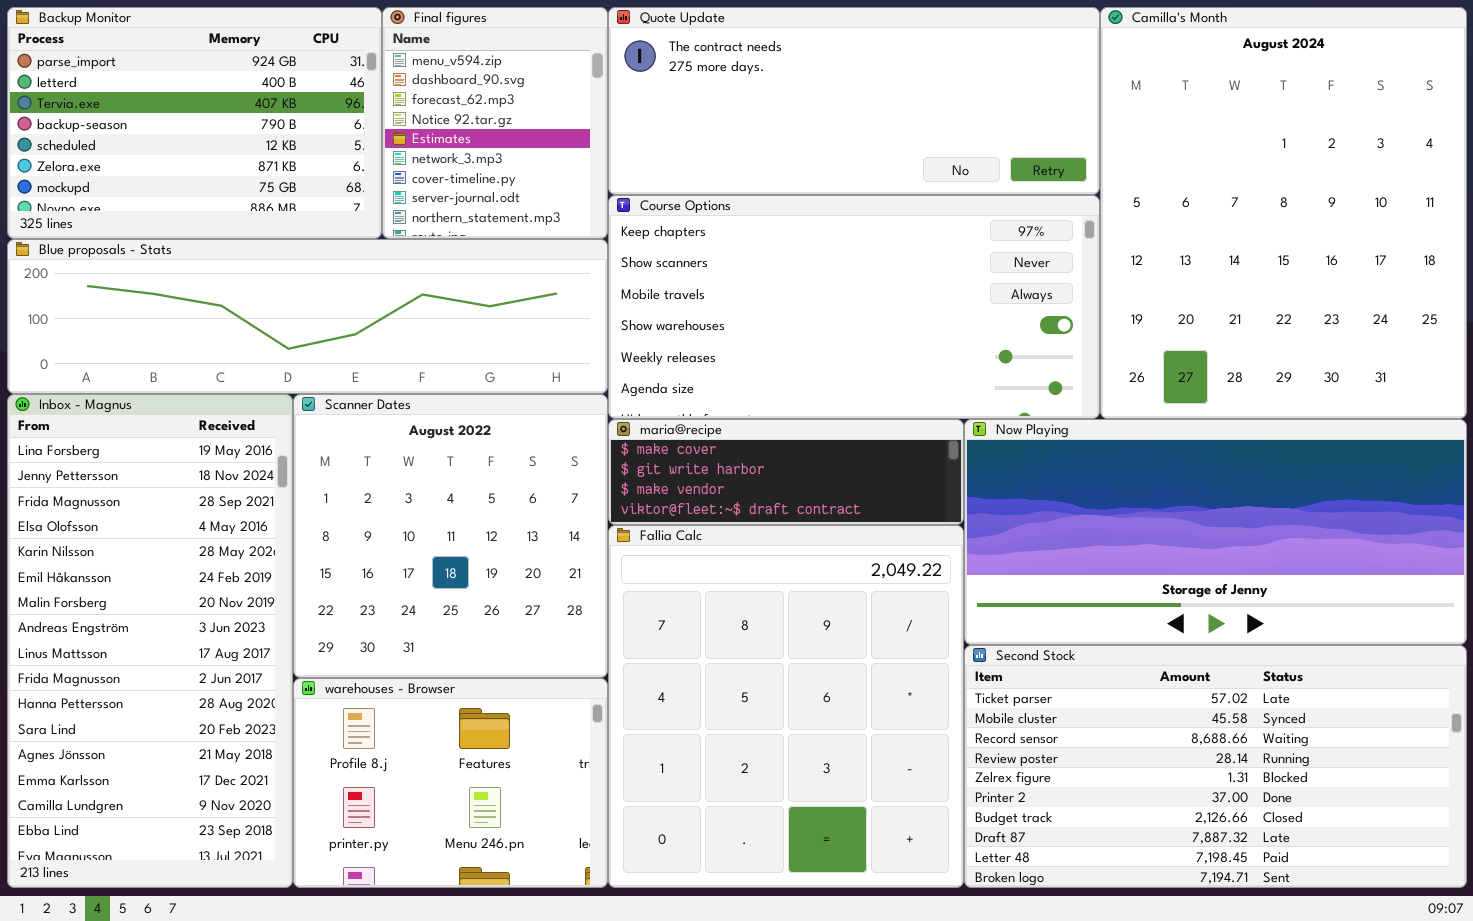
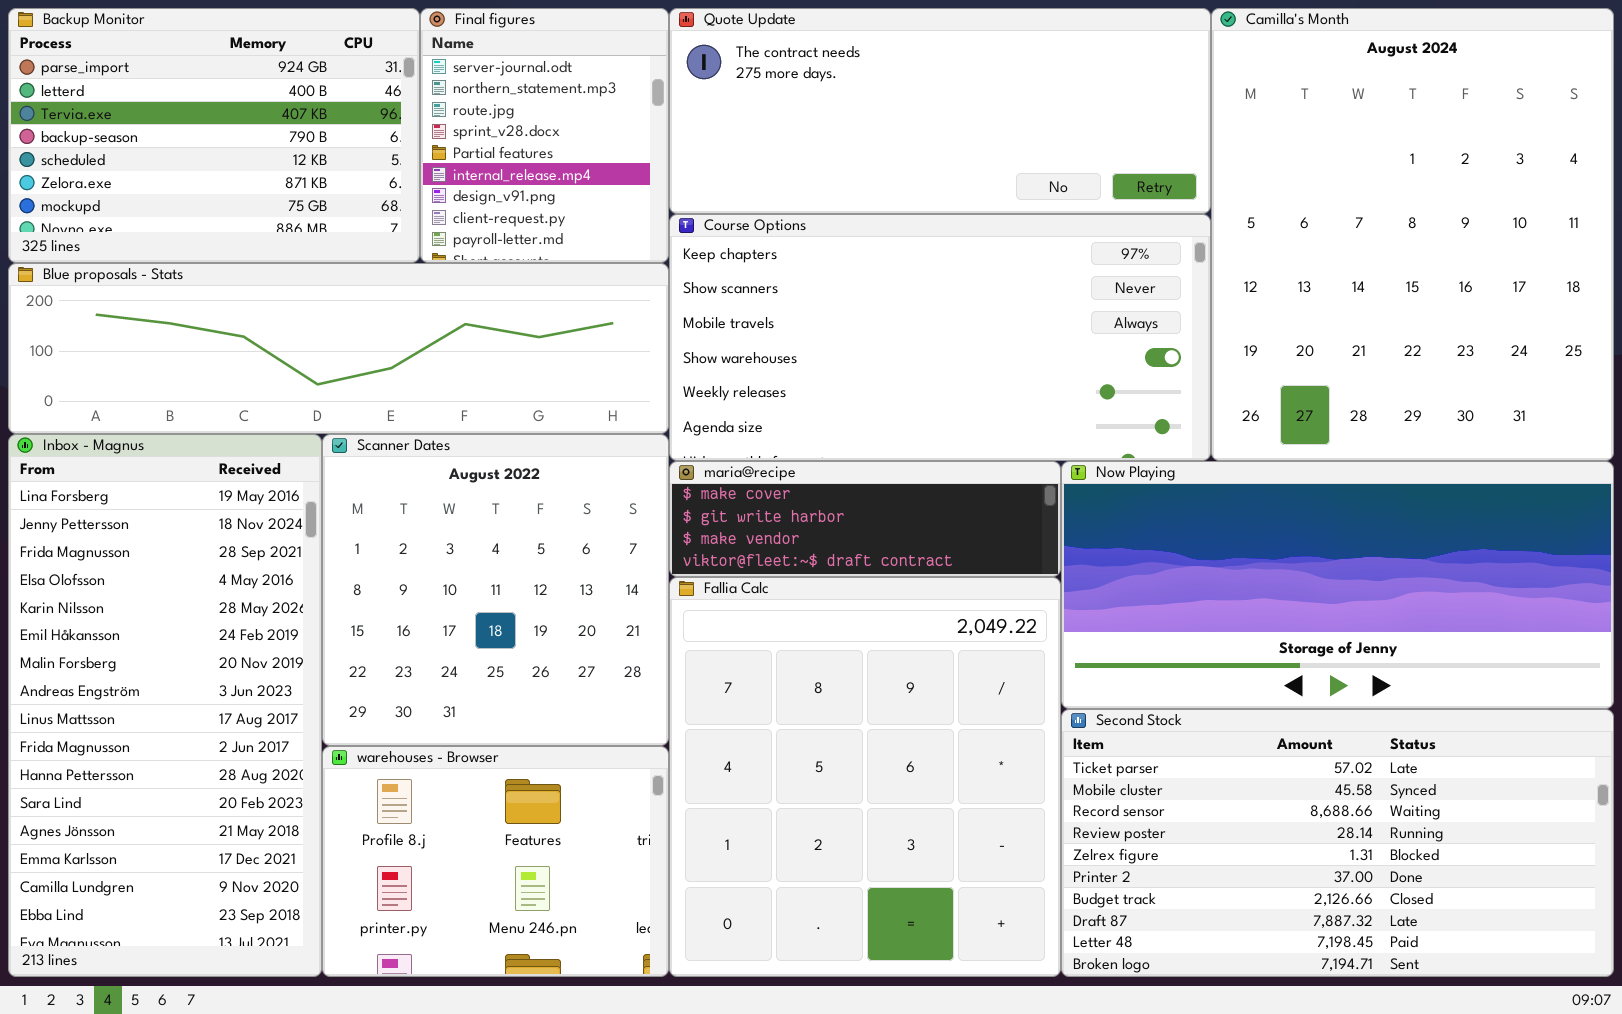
Final figures: [382,7,608,239] -> [420,8,669,263], scrolled down 7 rows

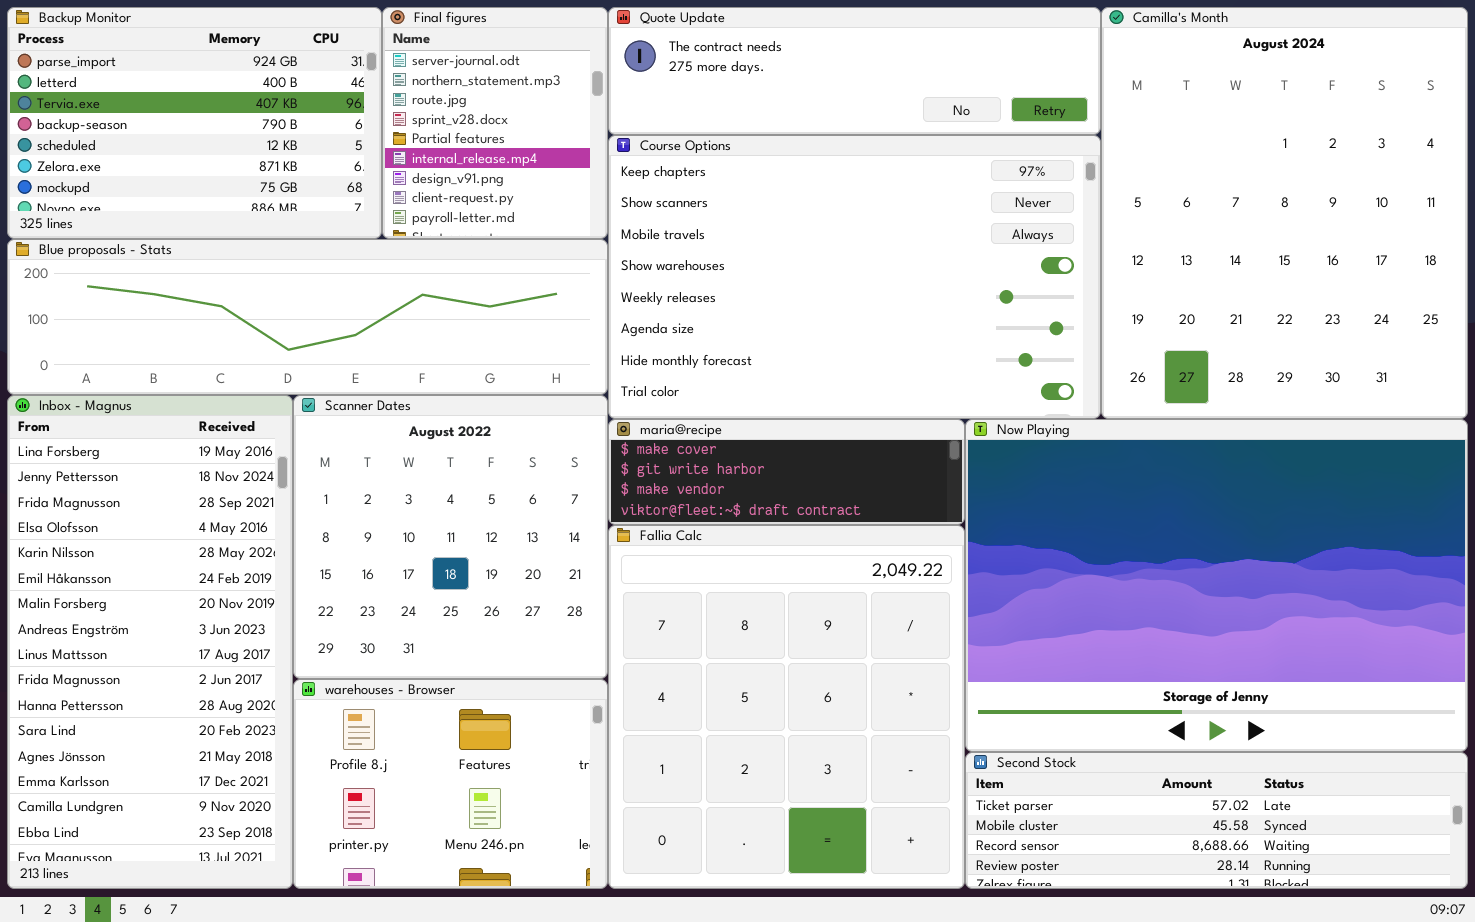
Quote Update: [669,8,1211,214] -> [608,7,1101,135], resized
Course Options: [669,214,1211,461] -> [608,135,1101,419], resized
Now Playing: [1061,461,1614,709] -> [965,419,1468,752], resized
Second Stock: [1061,709,1614,977] -> [965,752,1468,889], resized

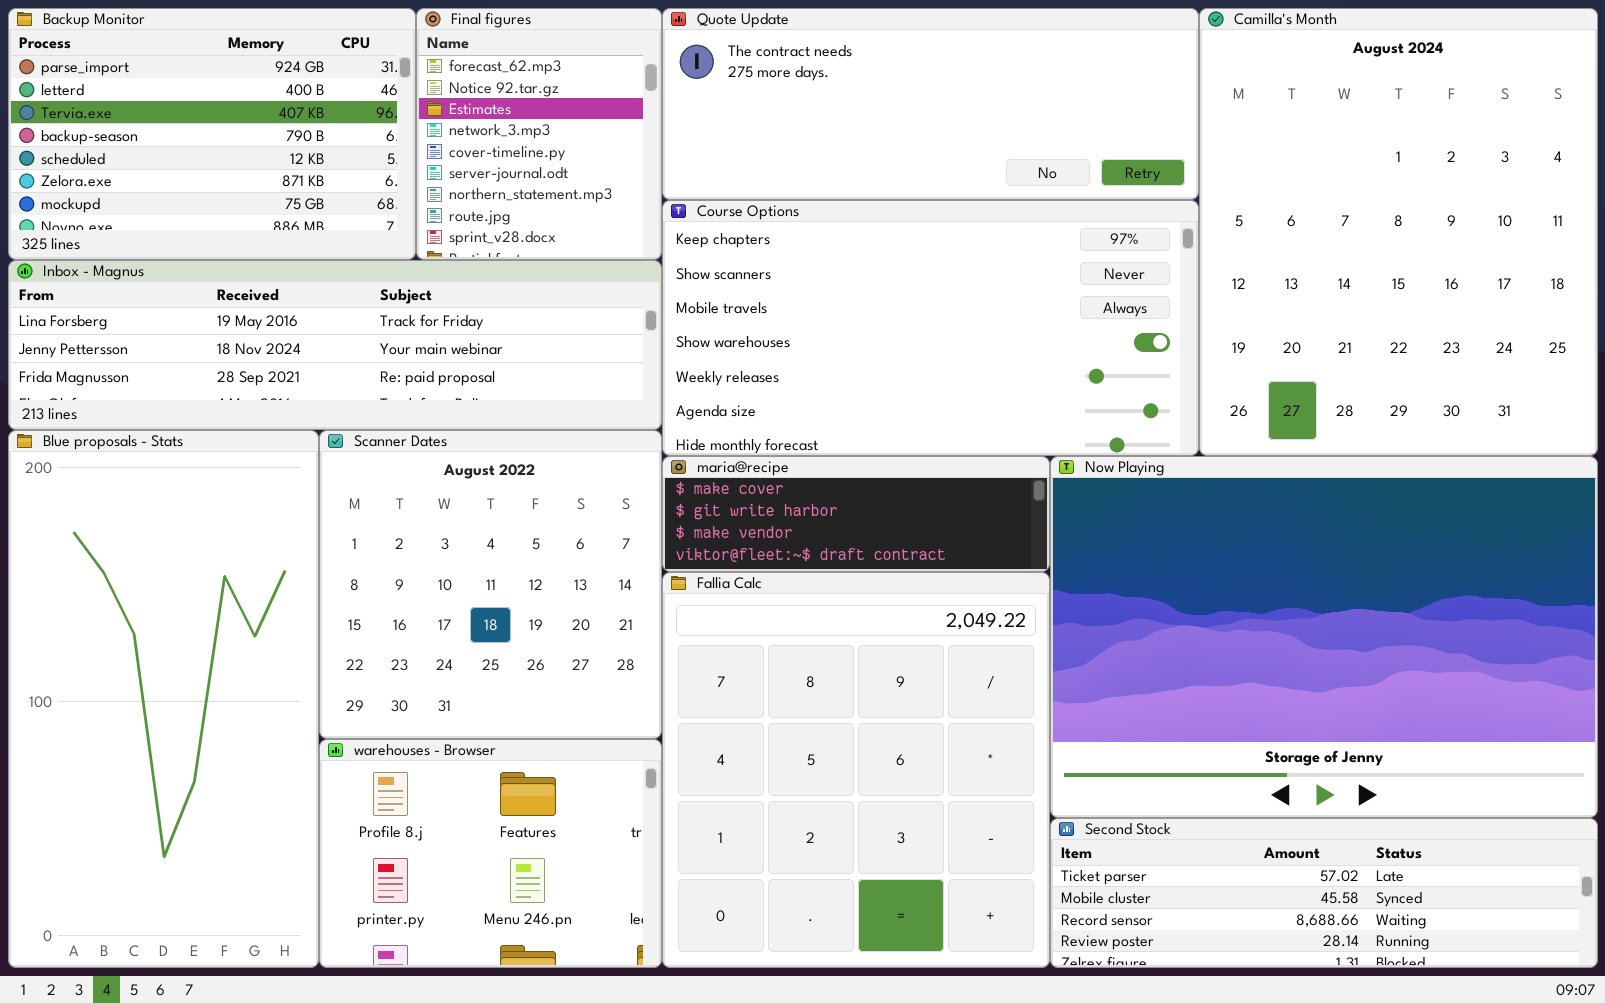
Final figures: [382,7,608,239] -> [416,8,662,260], scrolled up 5 rows
Quote Update: [608,7,1101,135] -> [662,8,1199,200], resized
Course Options: [608,135,1101,419] -> [662,200,1199,456], resized
Blue proposals - Stats: [7,239,608,395] -> [8,430,319,968], moved, resized
Inbox - Magnus: [7,395,293,889] -> [8,260,662,430], moved, resized

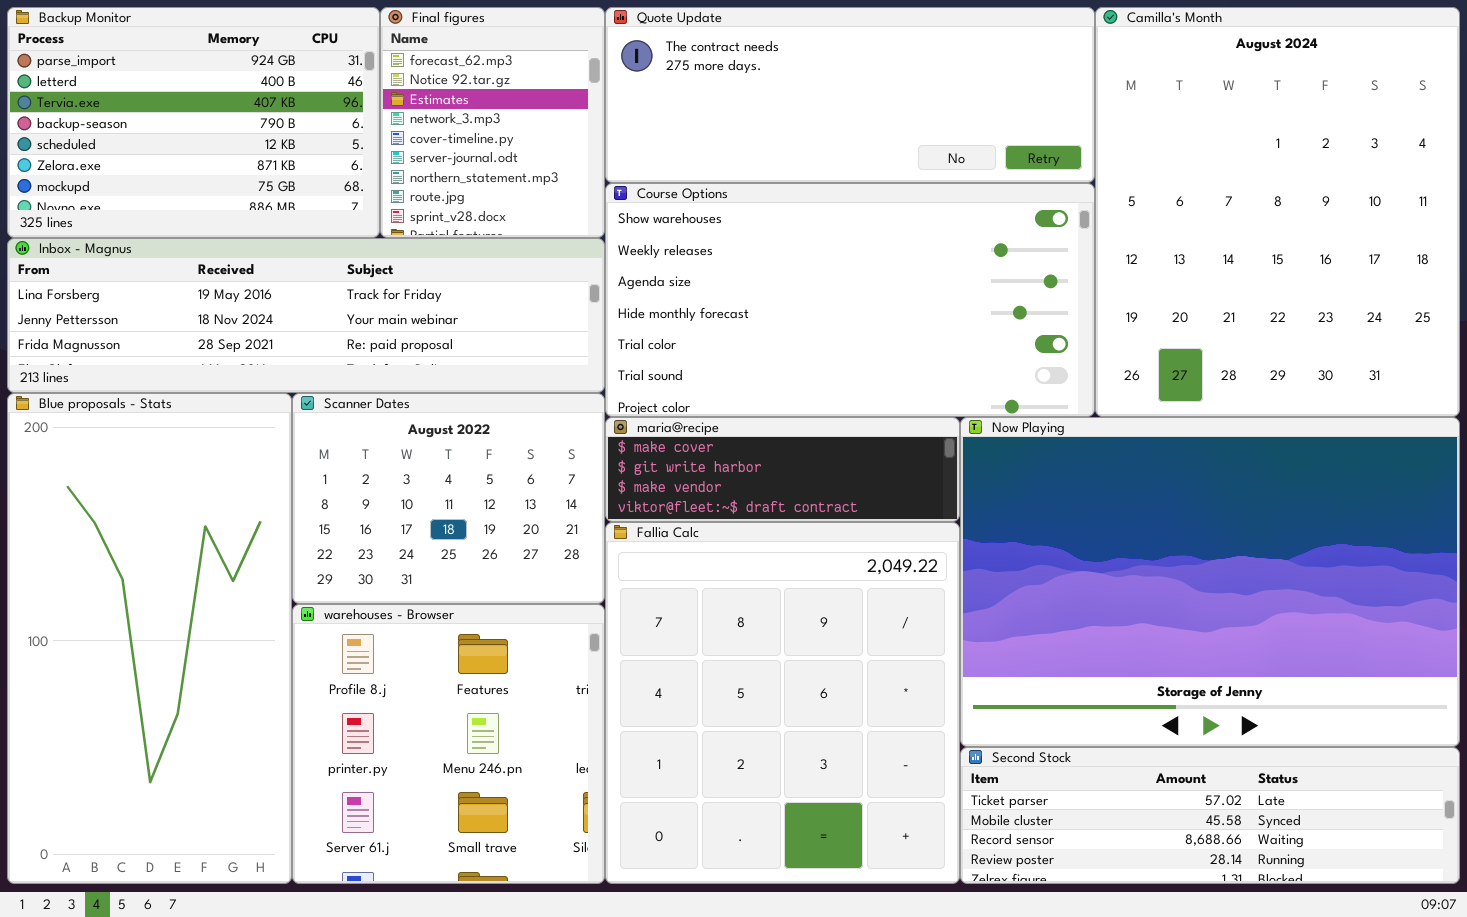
Course Options: [662,200,1199,456] -> [605,183,1095,417], scrolled down 3 rows
Scanner Dates: [319,430,662,739] -> [292,393,605,604], resized
warehouses - Browser: [319,739,662,968] -> [292,604,605,884], resized

